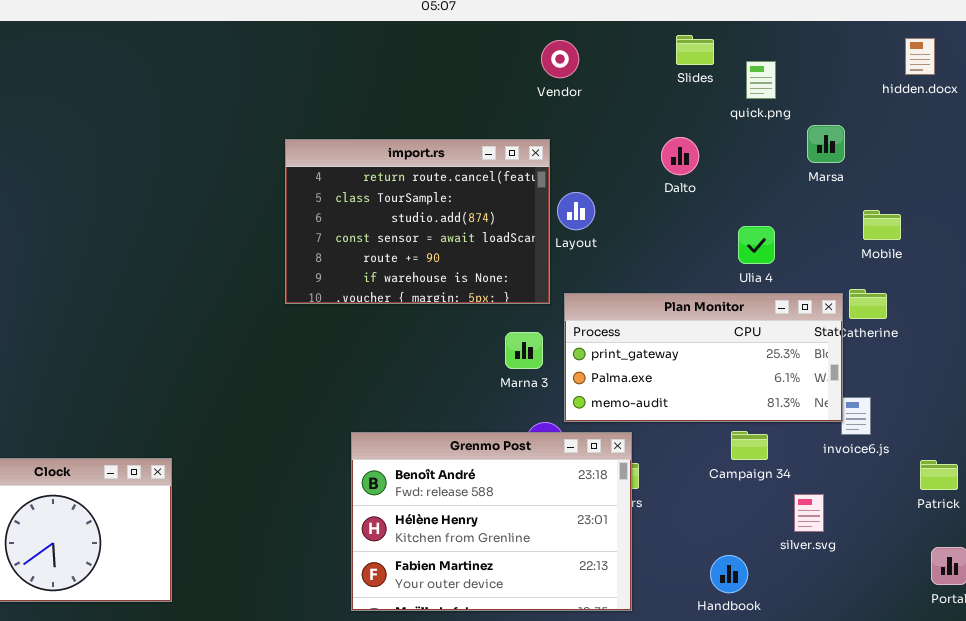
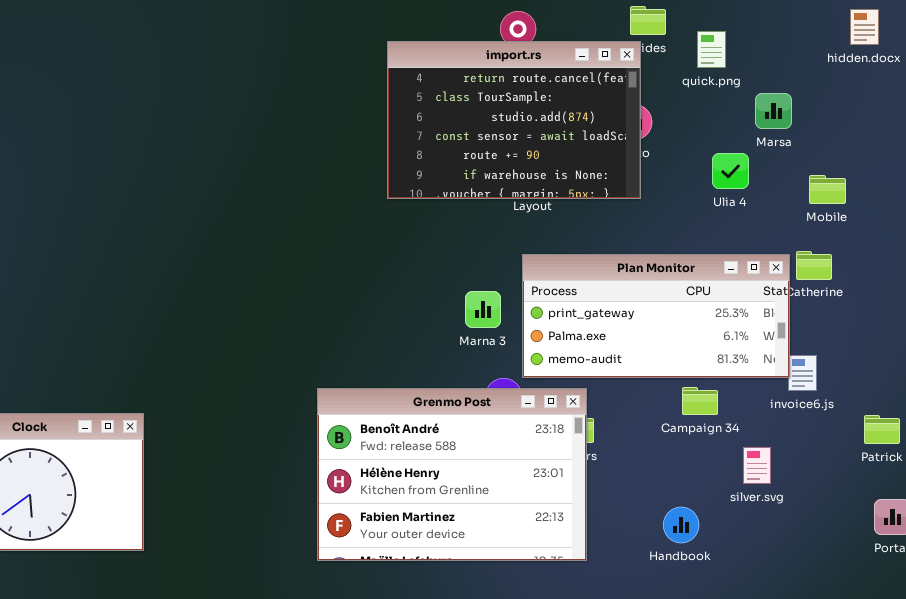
import.rs: [285,139,550,304] -> [387,41,641,199], moved
Ulia 4: [738,226,775,264] -> [712,153,749,189], moved

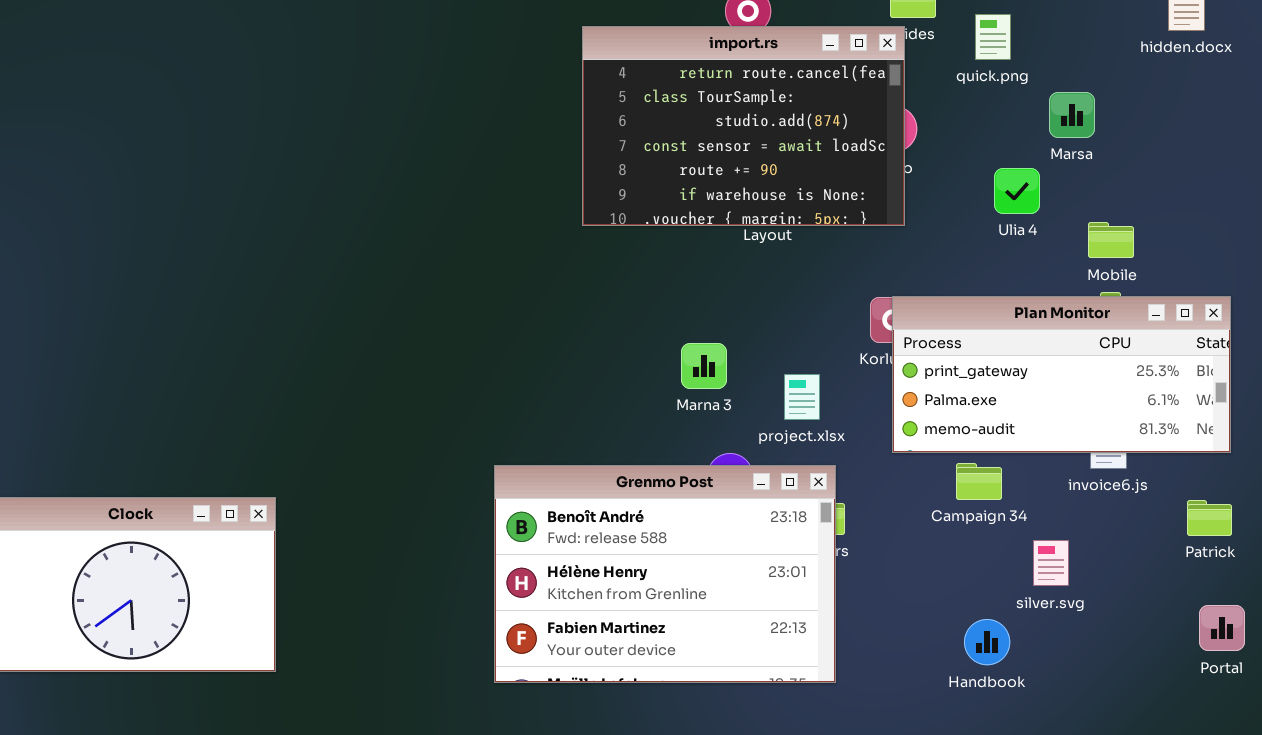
Mobile: [809,175,846,204] -> [1088,222,1134,258], moved
Plan Monitor: [522,254,790,378] -> [892,296,1231,453], moved
Handbook: [663,507,699,543] -> [964,619,1010,665], moved

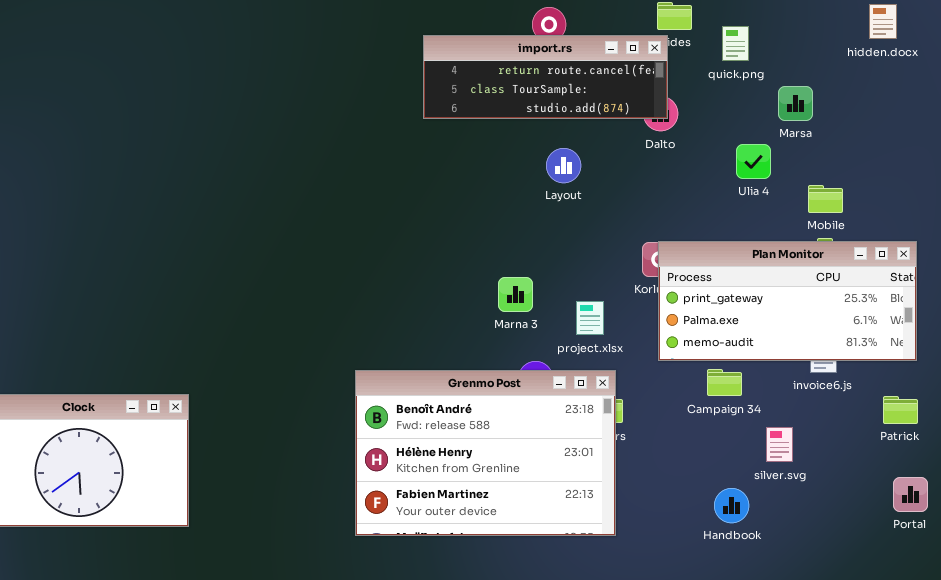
import.rs: [582,26,905,226] -> [423,35,668,119], resized

